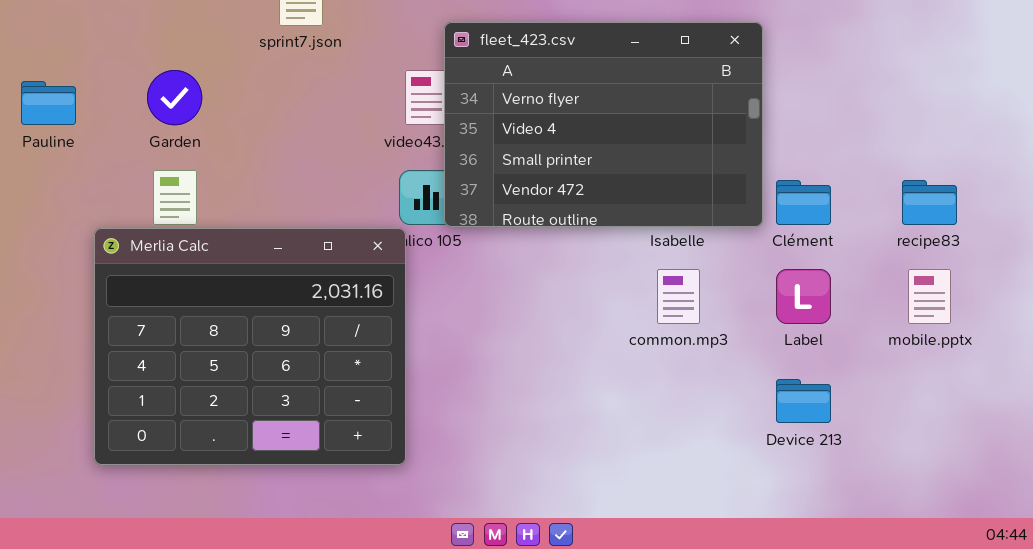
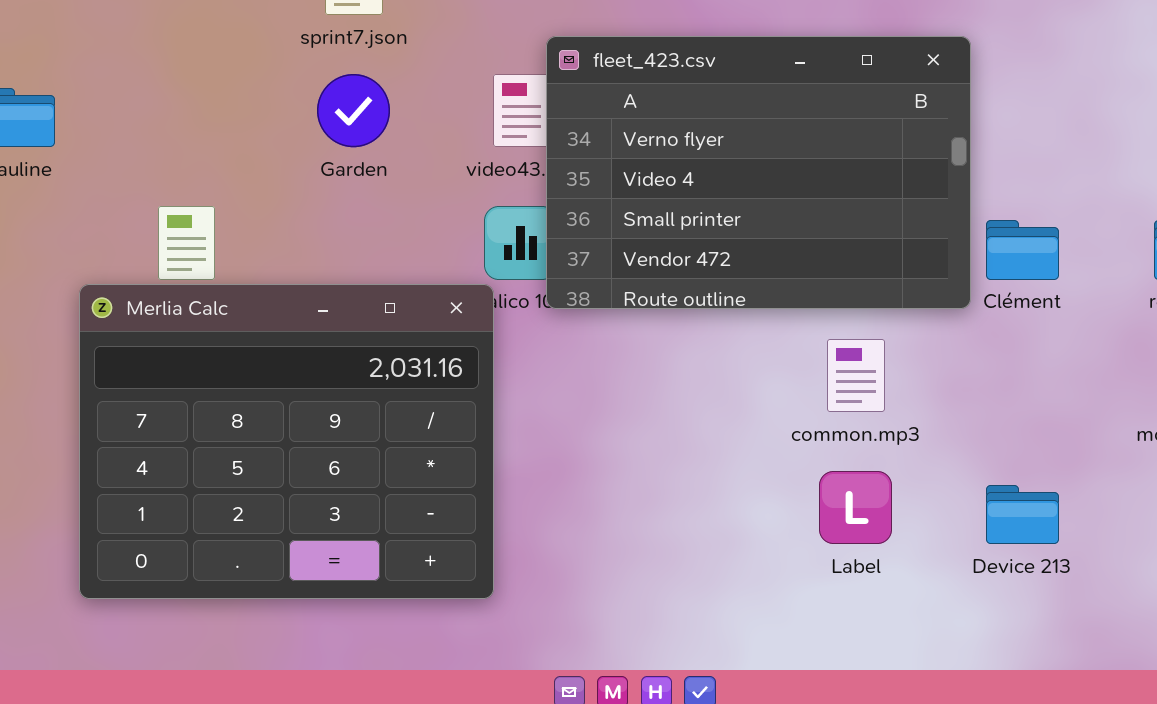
fleet_423.csv: [444,22,763,227] -> [546,36,971,309], moved
Garden: [147,70,202,125] -> [317,74,390,147], moved
Label: [776,269,831,324] -> [819,471,892,544], moved

